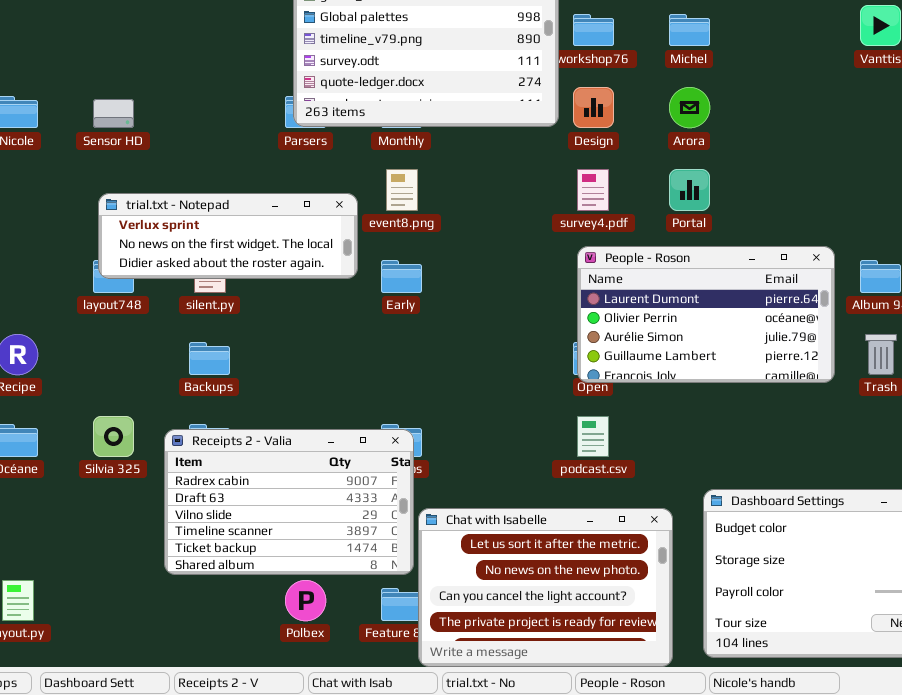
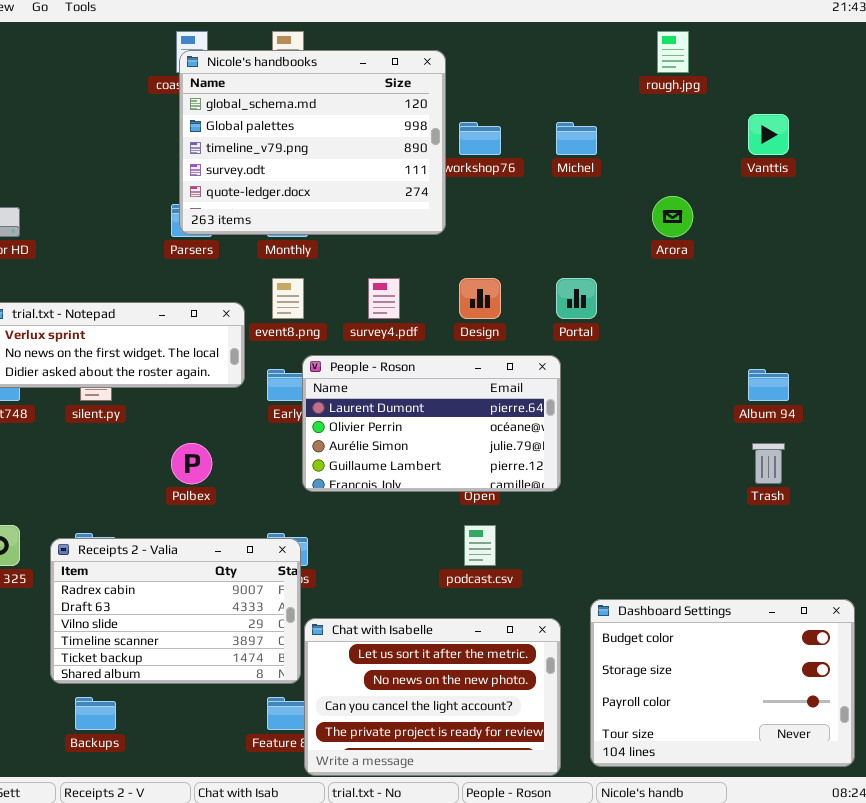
Design: [573,87,614,128] -> [459,278,501,319], moved
Arora: [669,87,710,128] -> [652,196,693,237], moved
survey4.pdf: [577,169,609,211] -> [368,278,400,319], moved
People - Roson: [577,246,835,383] -> [302,355,561,492], moved
Backups: [189,342,230,375] -> [75,697,116,730], moved
Polbex: [285,580,326,621] -> [171,443,212,484], moved

